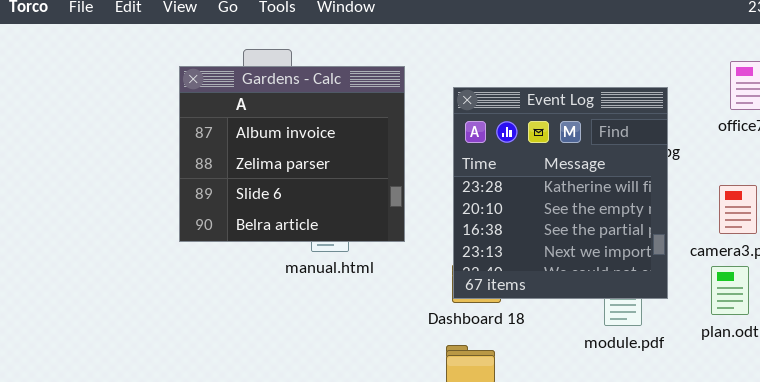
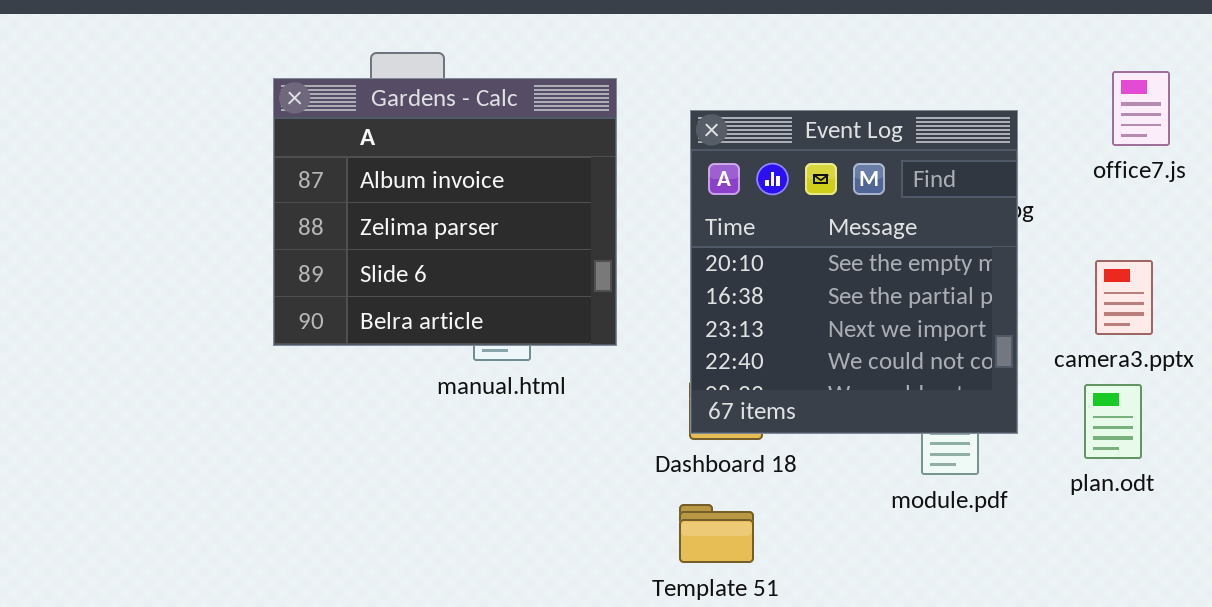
Event Log: [453,87,668,299] -> [690,110,1018,434], scrolled down 1 row

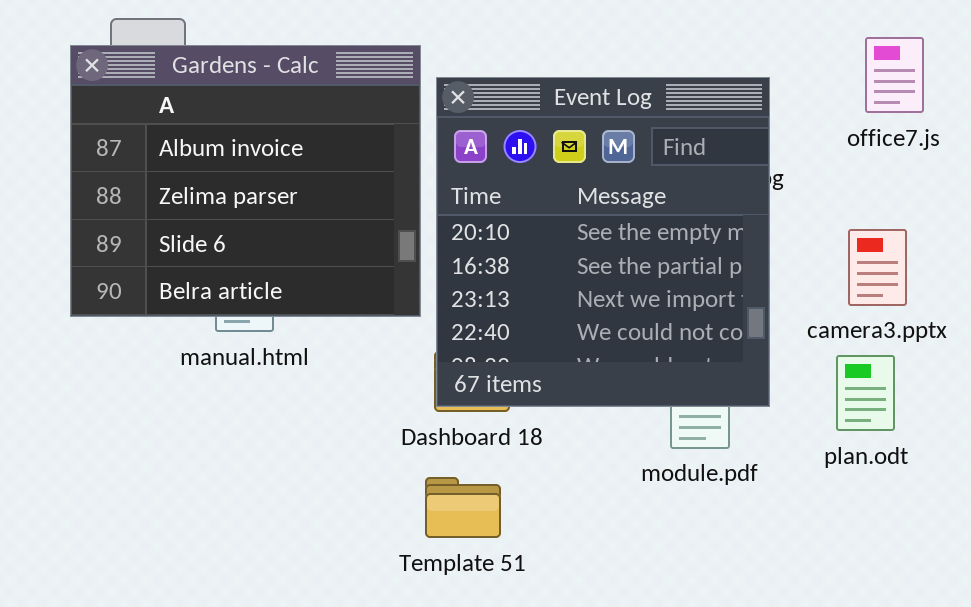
Gardens - Calc: [273,78,617,346] -> [70,45,421,317], moved

